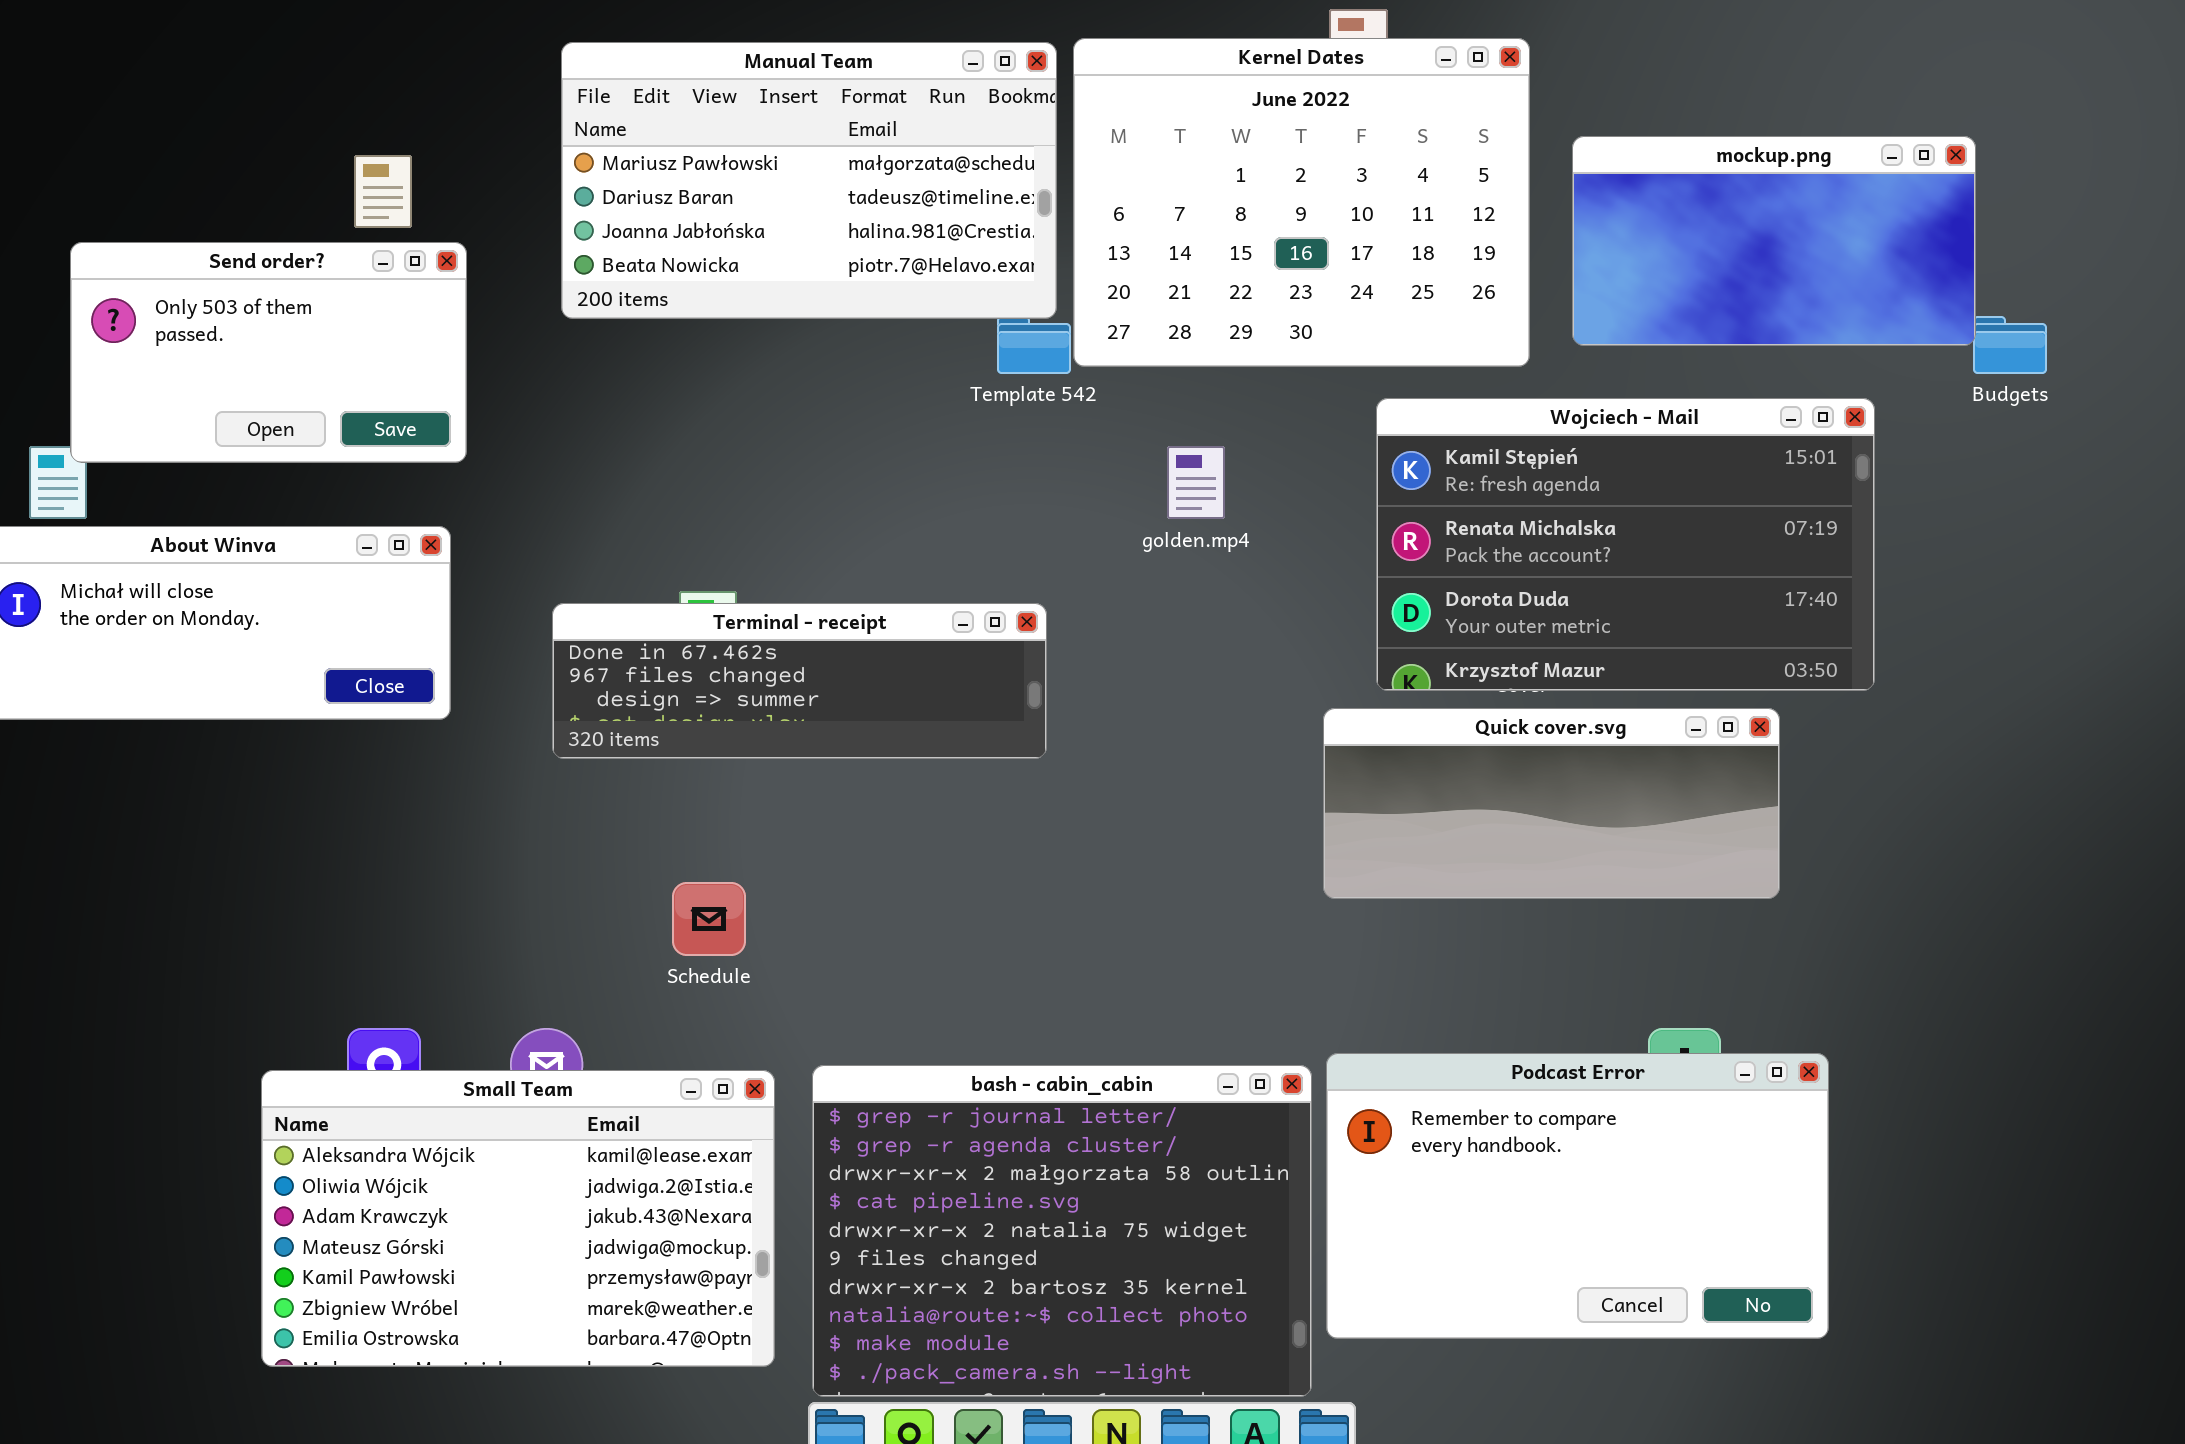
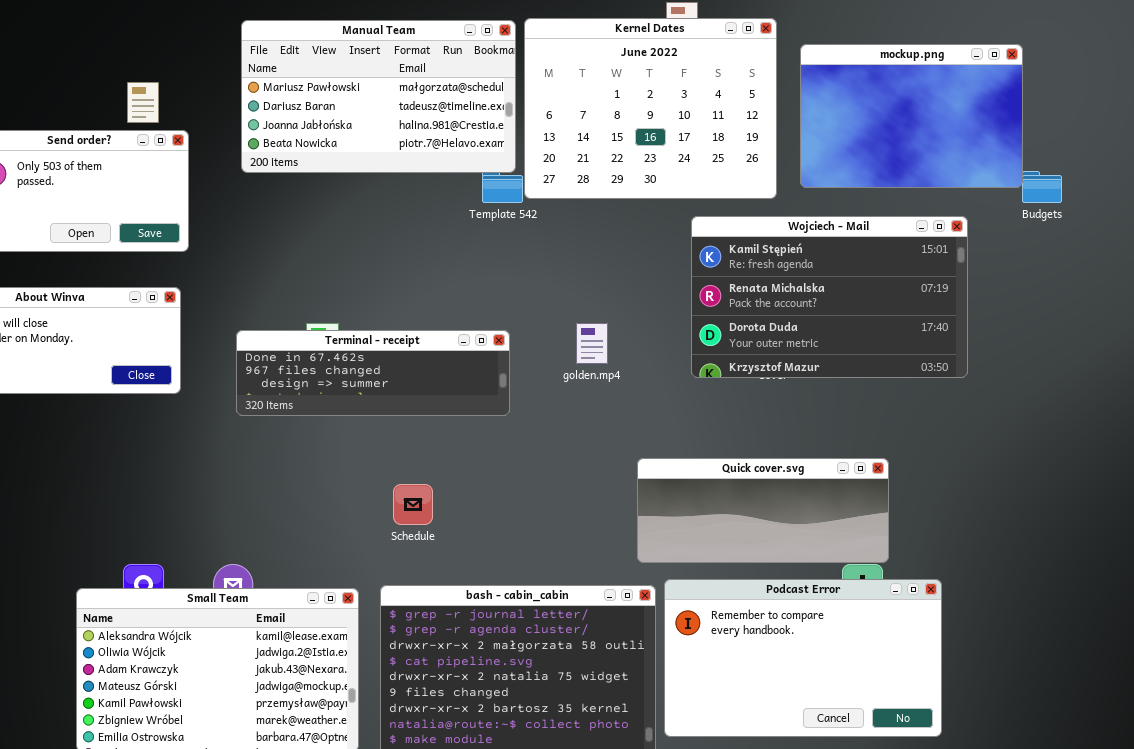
mockup.png: [1572,136,1976,346] -> [800,44,1023,188], resized
golden.mp4: [1167,446,1225,519] -> [576,323,608,364], moved
Quick cover.svg: [1323,708,1780,899] -> [637,458,889,563], moved
Schedule: [672,882,746,956] -> [393,484,433,525], moved

